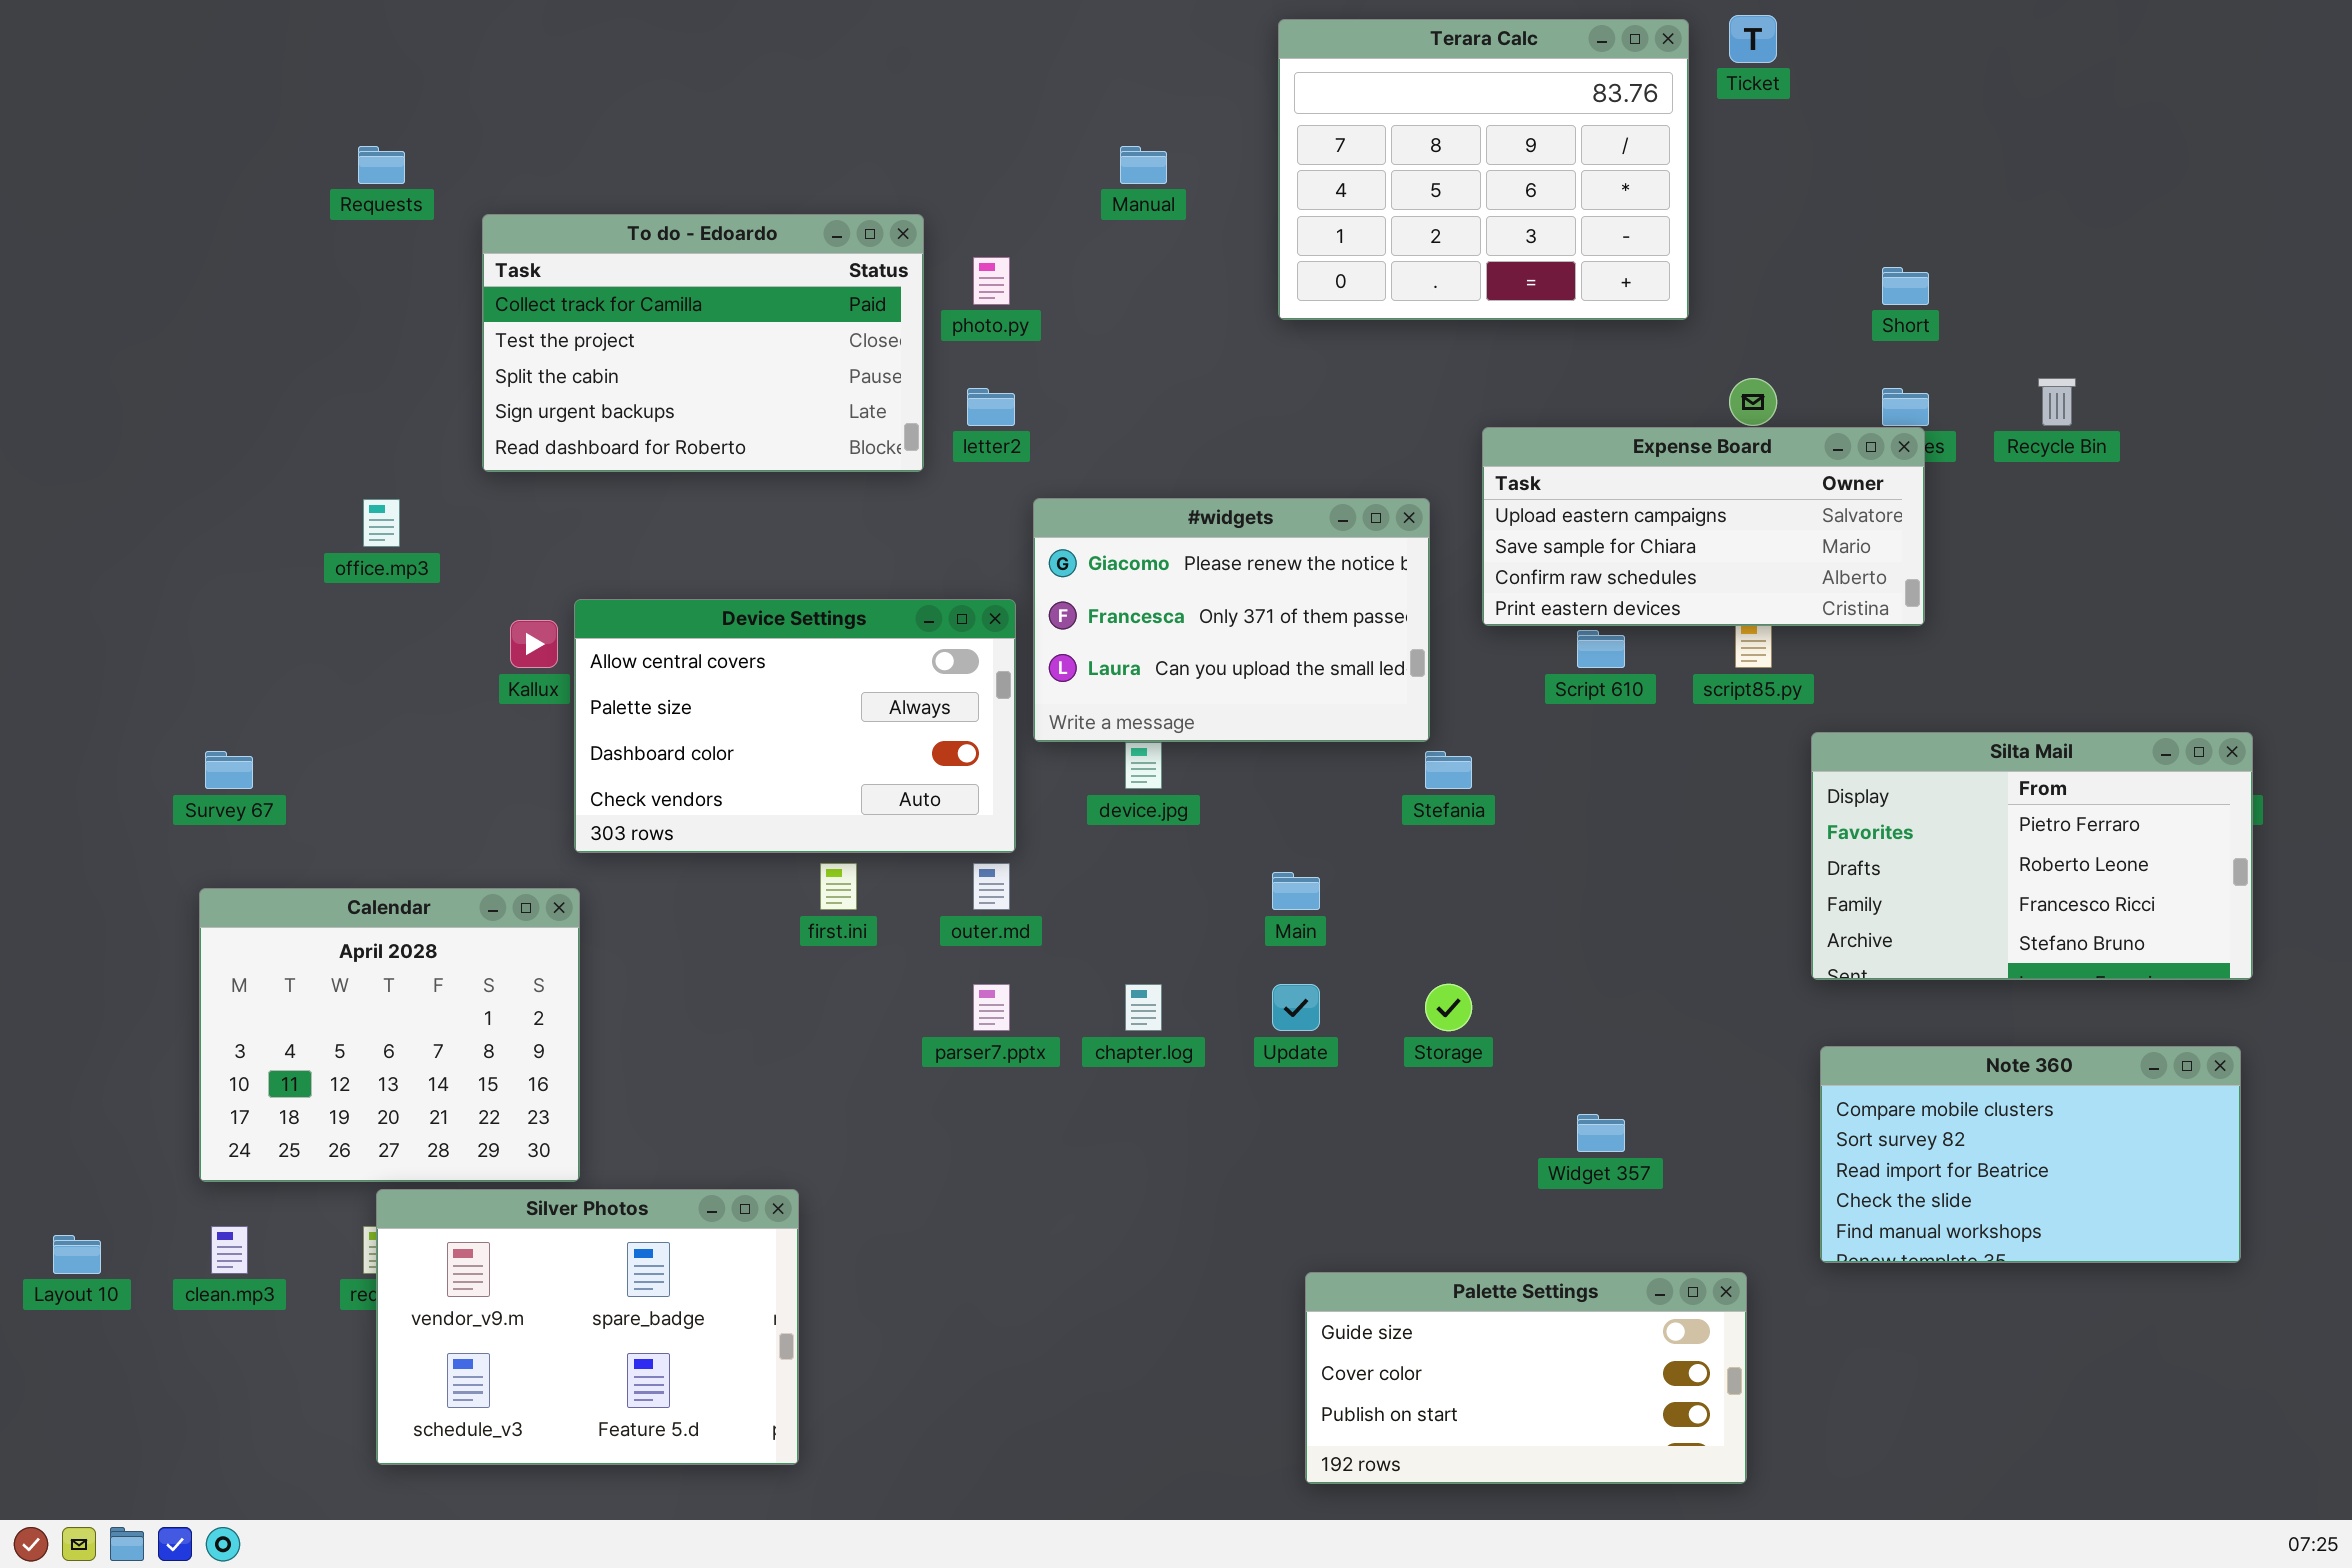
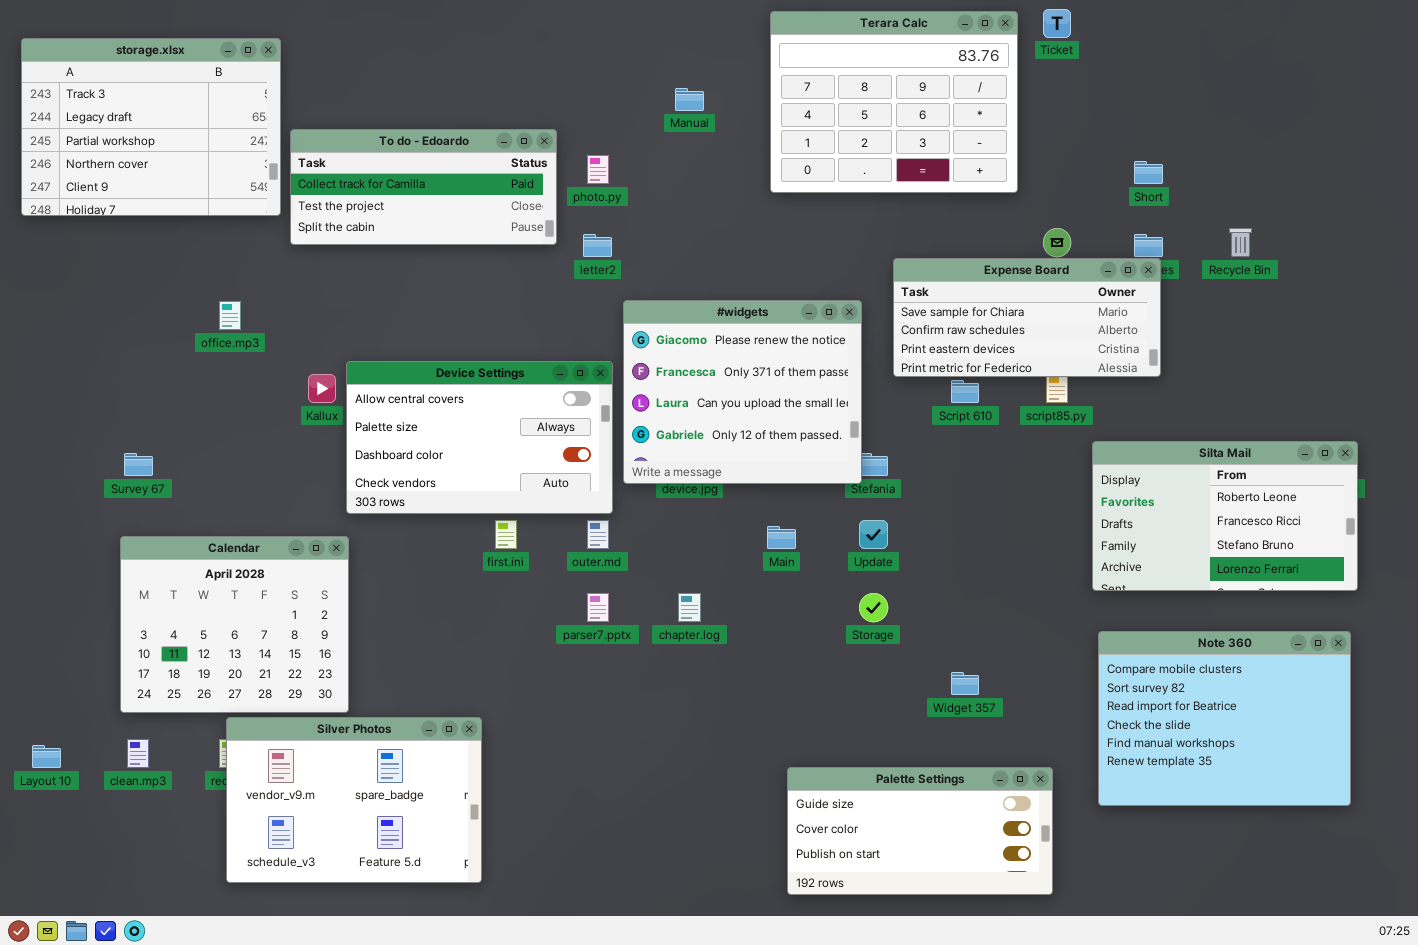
storage.xlsx: none -> [21,38,281,216], opened
To do - Edoardo: [482,214,924,472] -> [290,129,557,245], resized
Expense Board: [1482,427,1925,626] -> [893,258,1161,377], scrolled down 1 row
#widgets: [1033,498,1430,742] -> [623,300,862,484], resized
Silta Mail: [1811,732,2253,980] -> [1092,441,1358,591], scrolled down 1 row
Update: [1272,984,1320,1031] -> [859,520,888,549], moved
Note 360: [1820,1046,2241,1263] -> [1098,631,1351,806], resized

